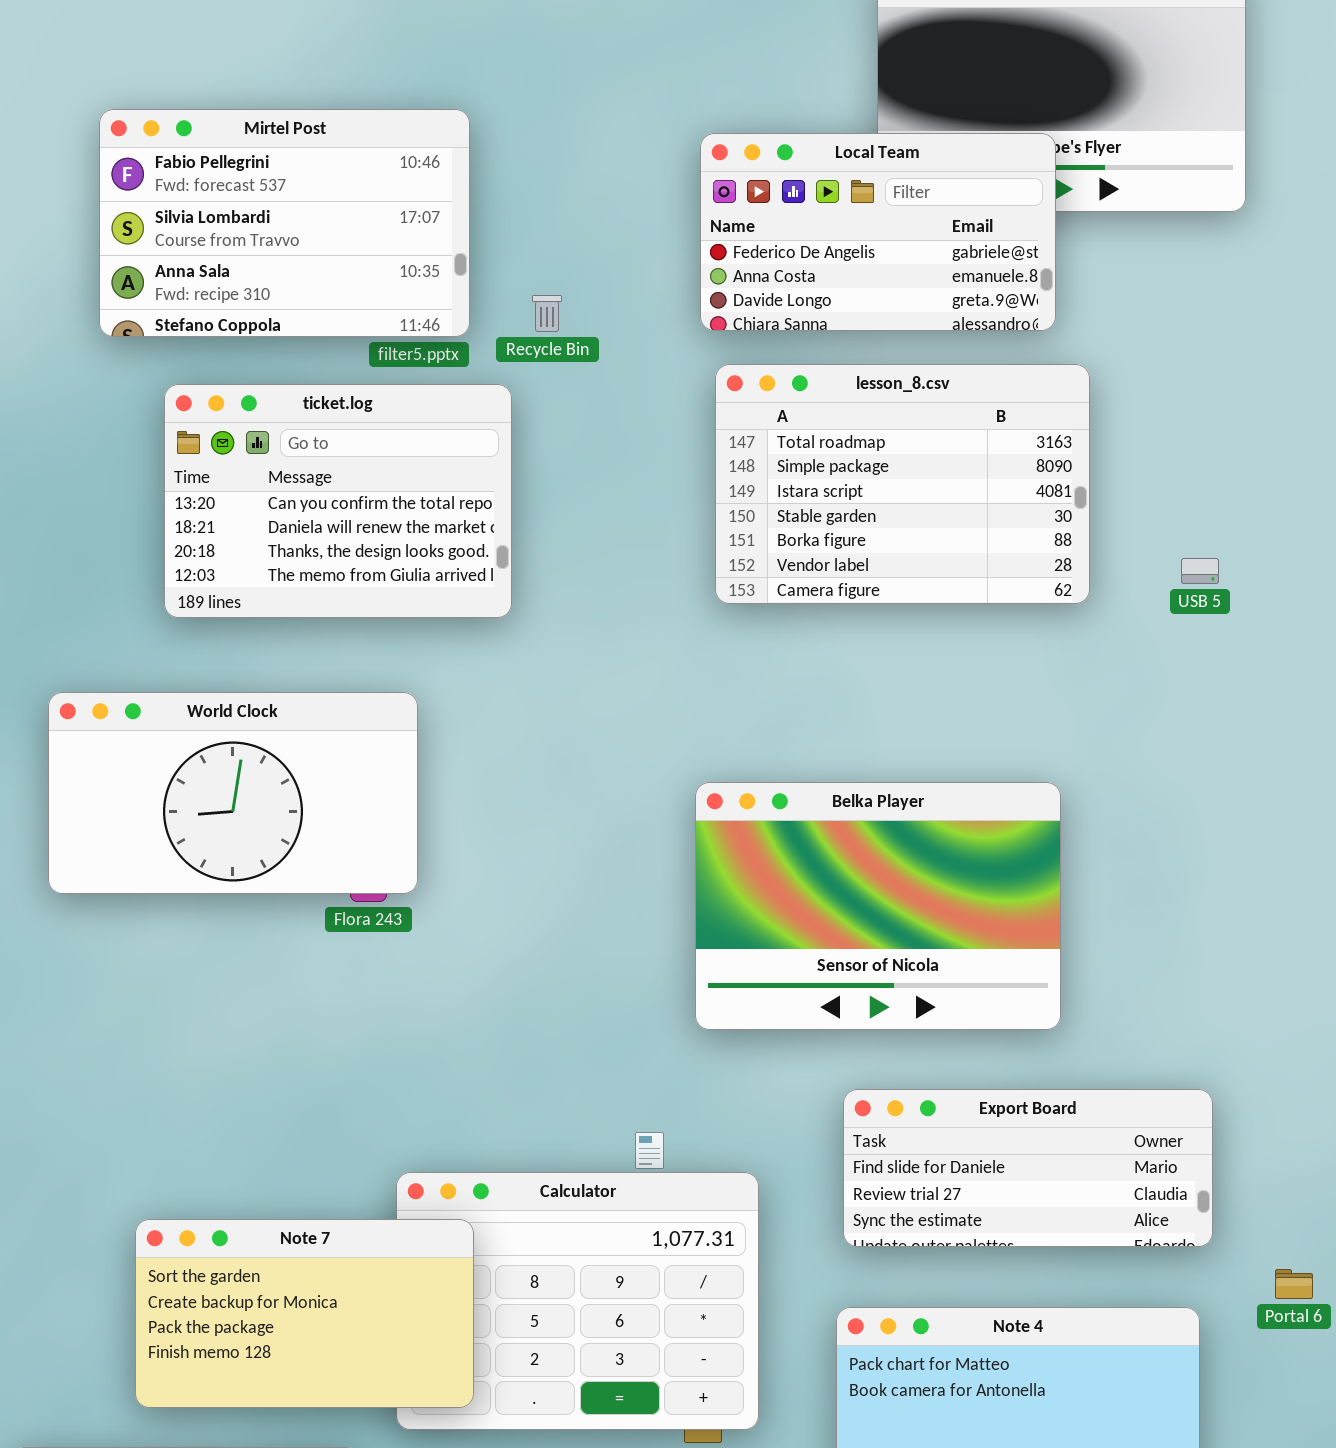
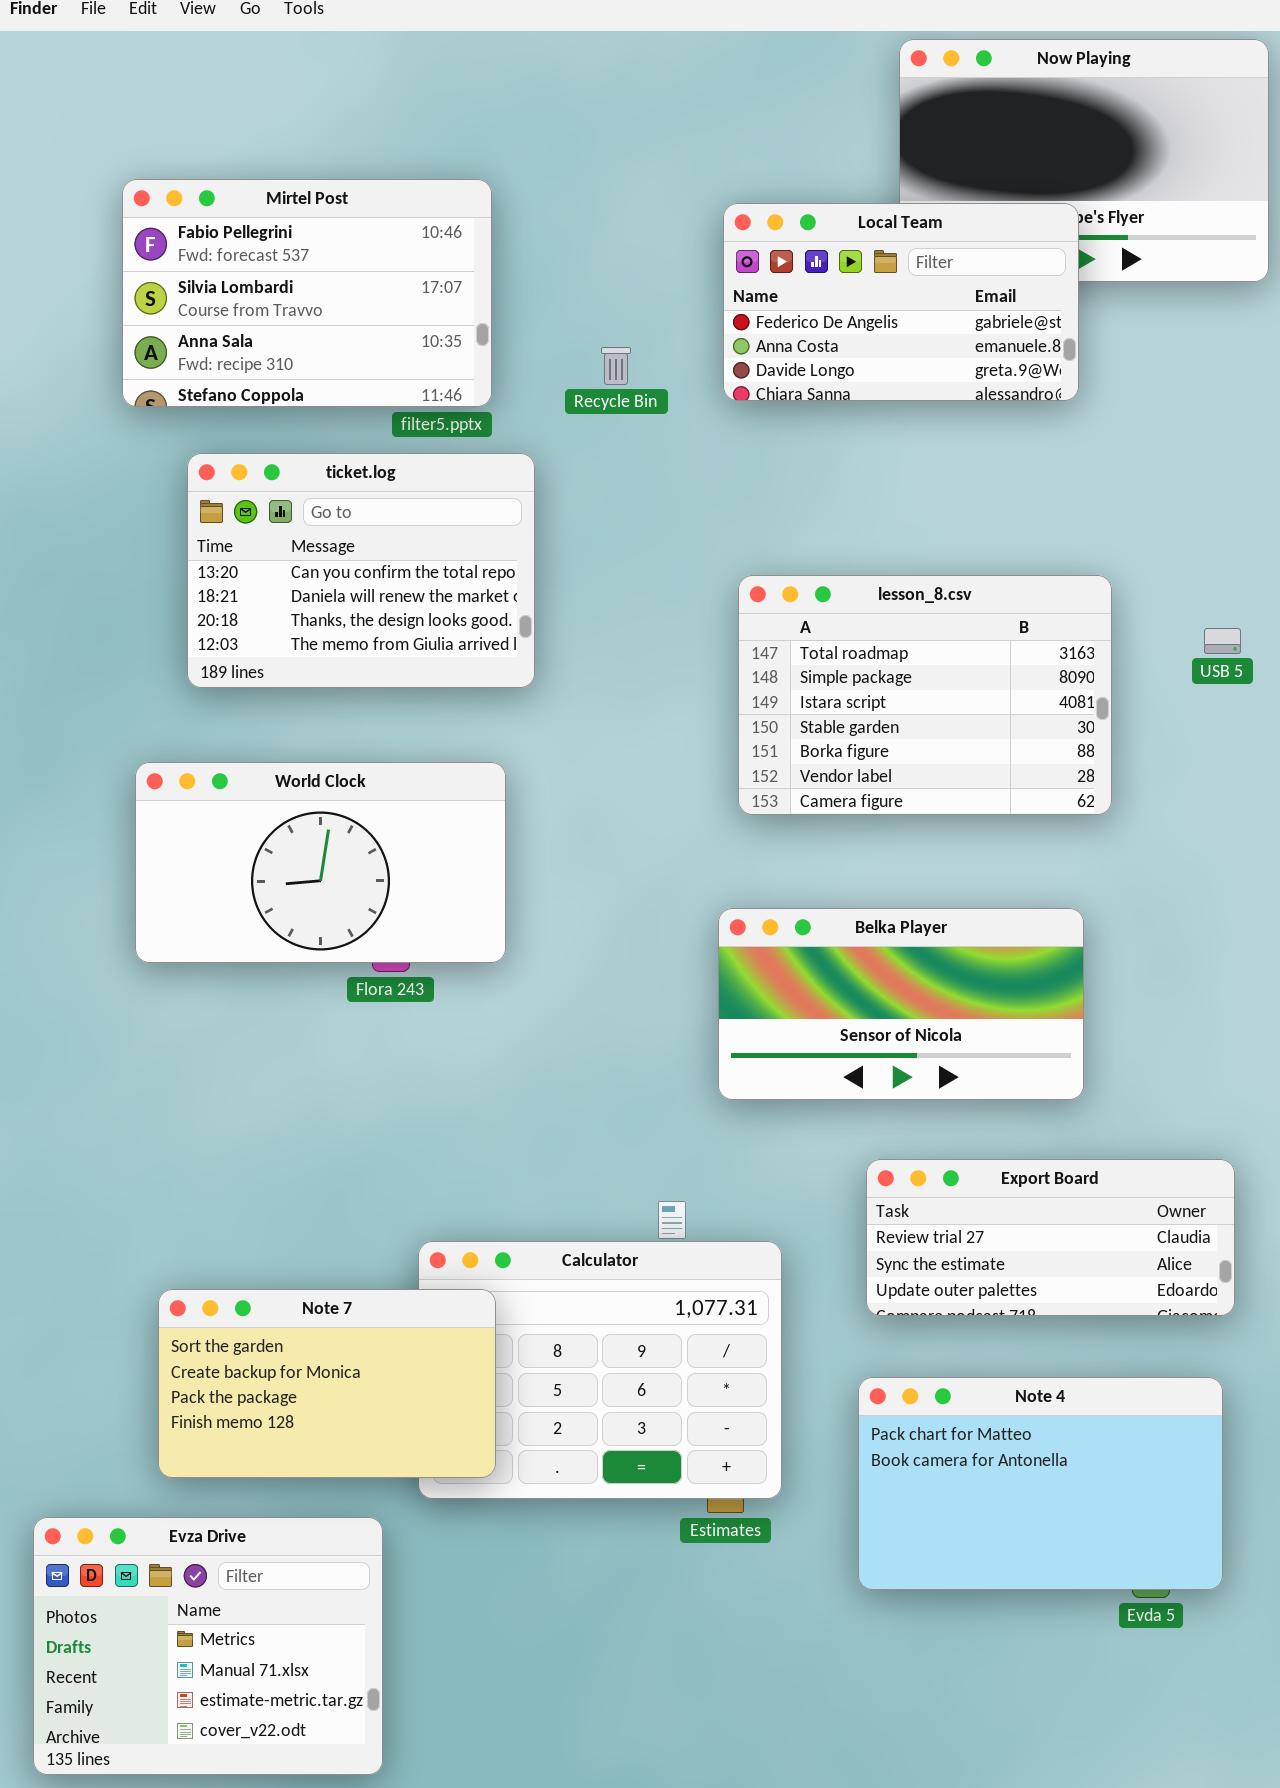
Recycle Bin: [532,295,562,332] -> [601,347,631,385], moved
lesson_8.csv: [715,364,1090,604] -> [738,575,1112,815], moved
World Clock: [48,692,418,894] -> [135,762,506,963], moved
Belka Player: [695,782,1061,1030] -> [718,908,1084,1100], resized
Export Board: [843,1089,1213,1247] -> [866,1159,1235,1316], scrolled down 1 row

